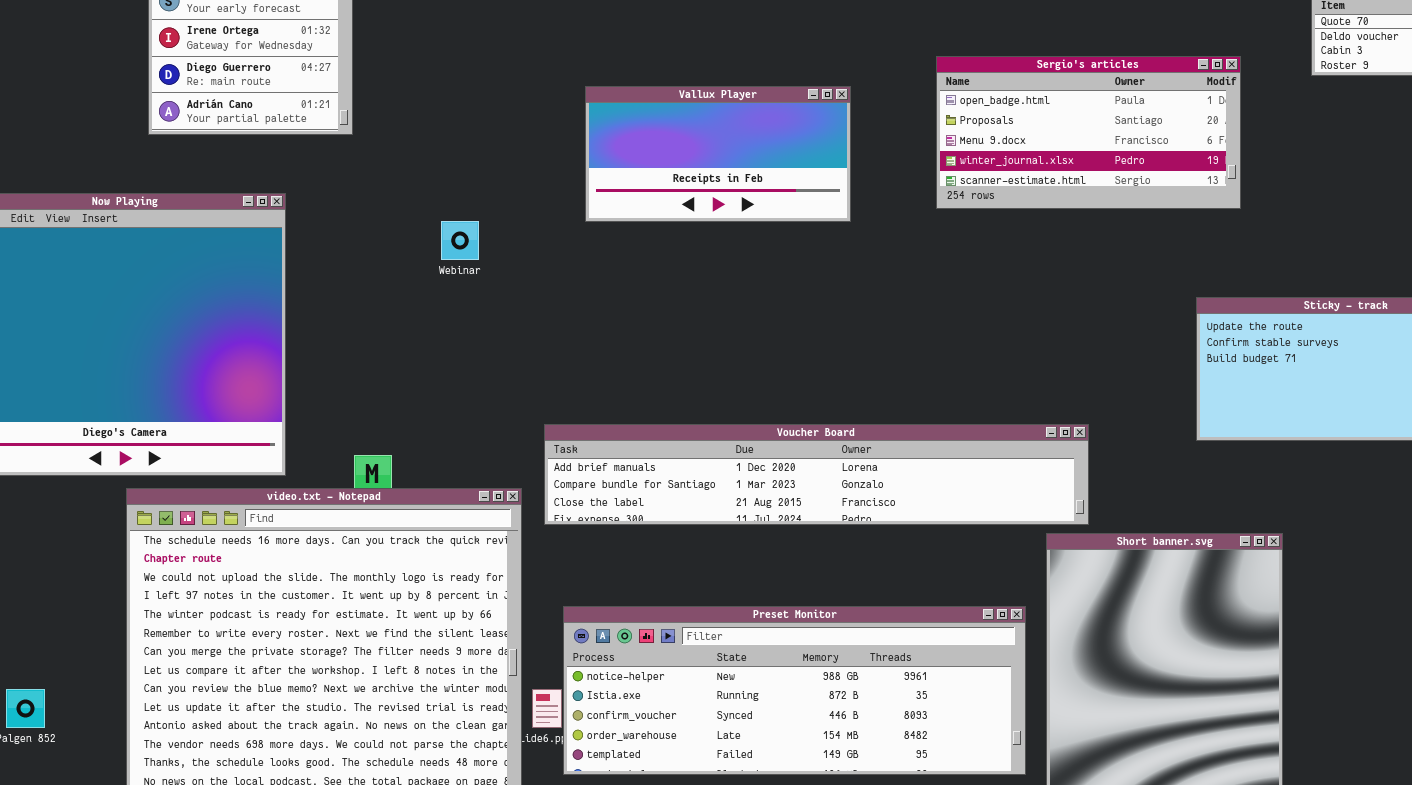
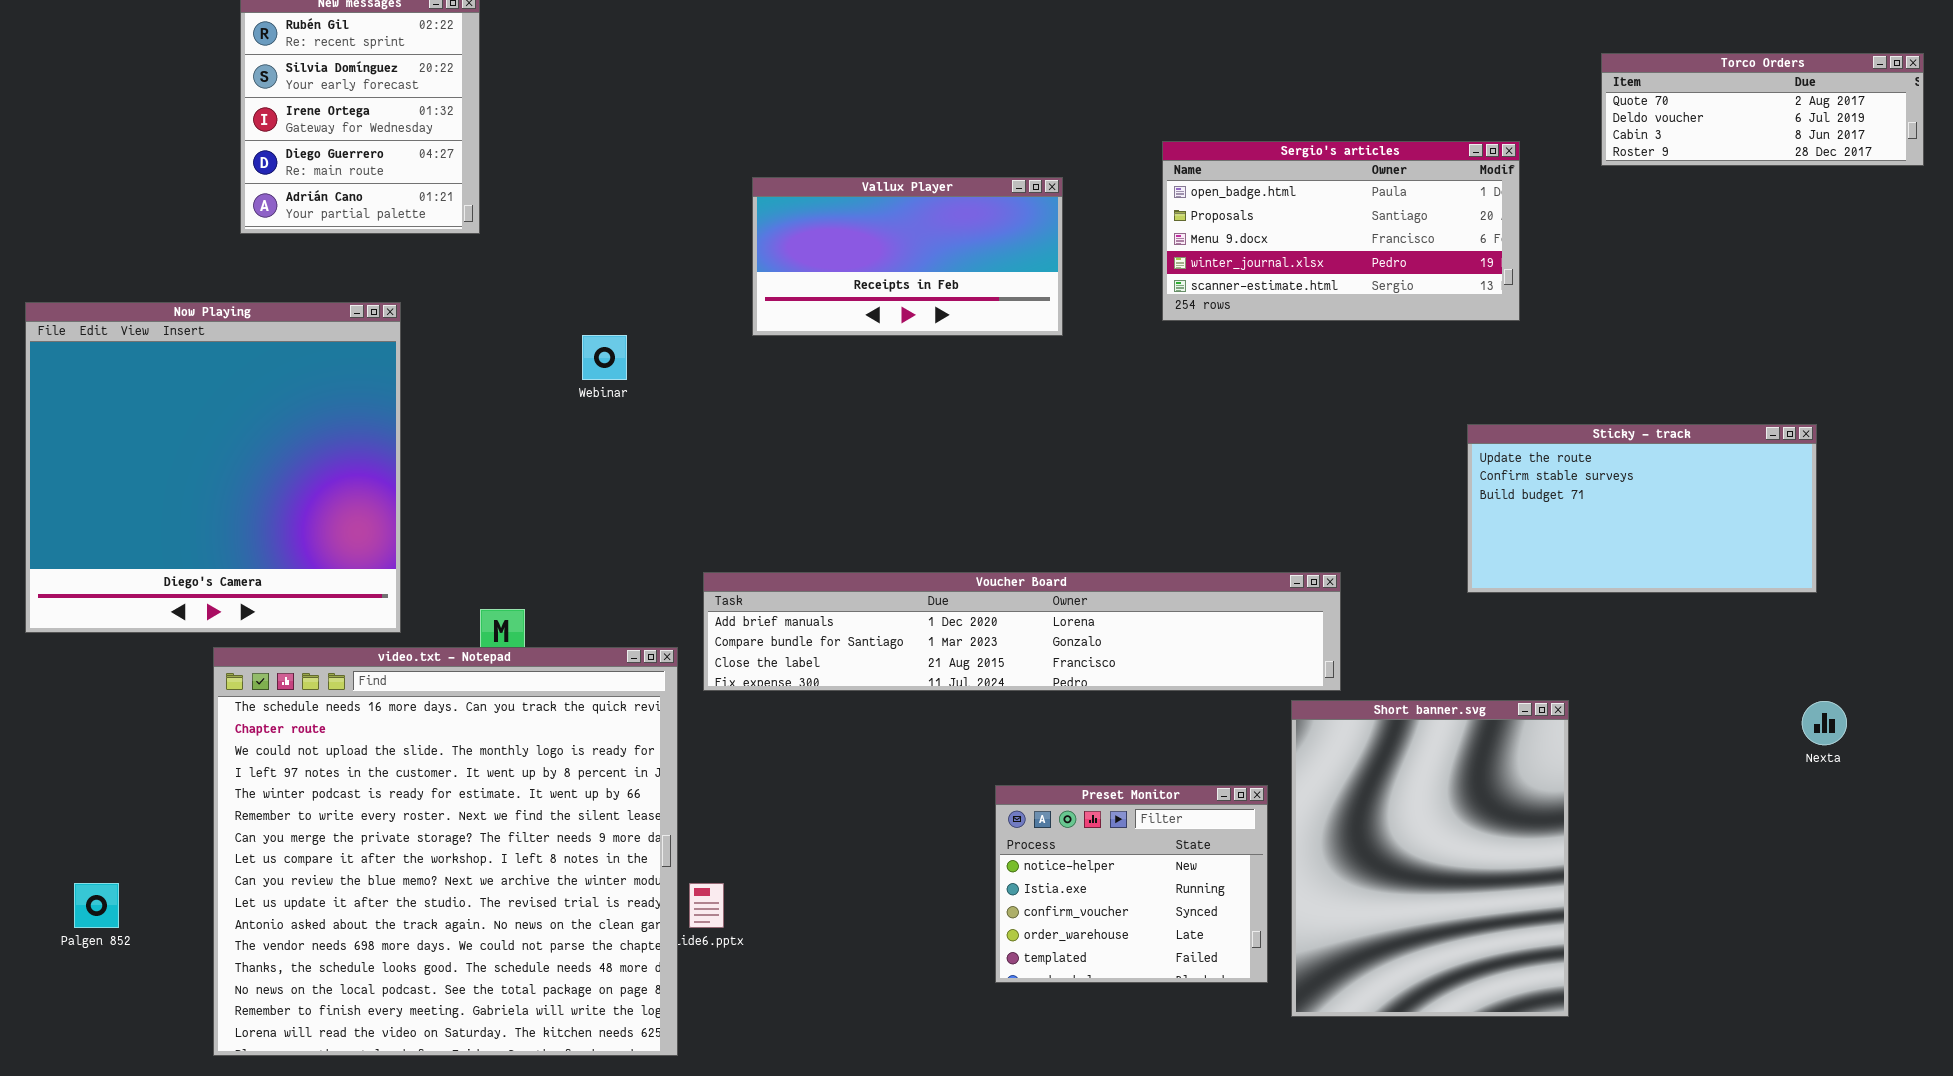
Preset Monitor: [563,606,1026,775] -> [995,785,1268,983], resized

